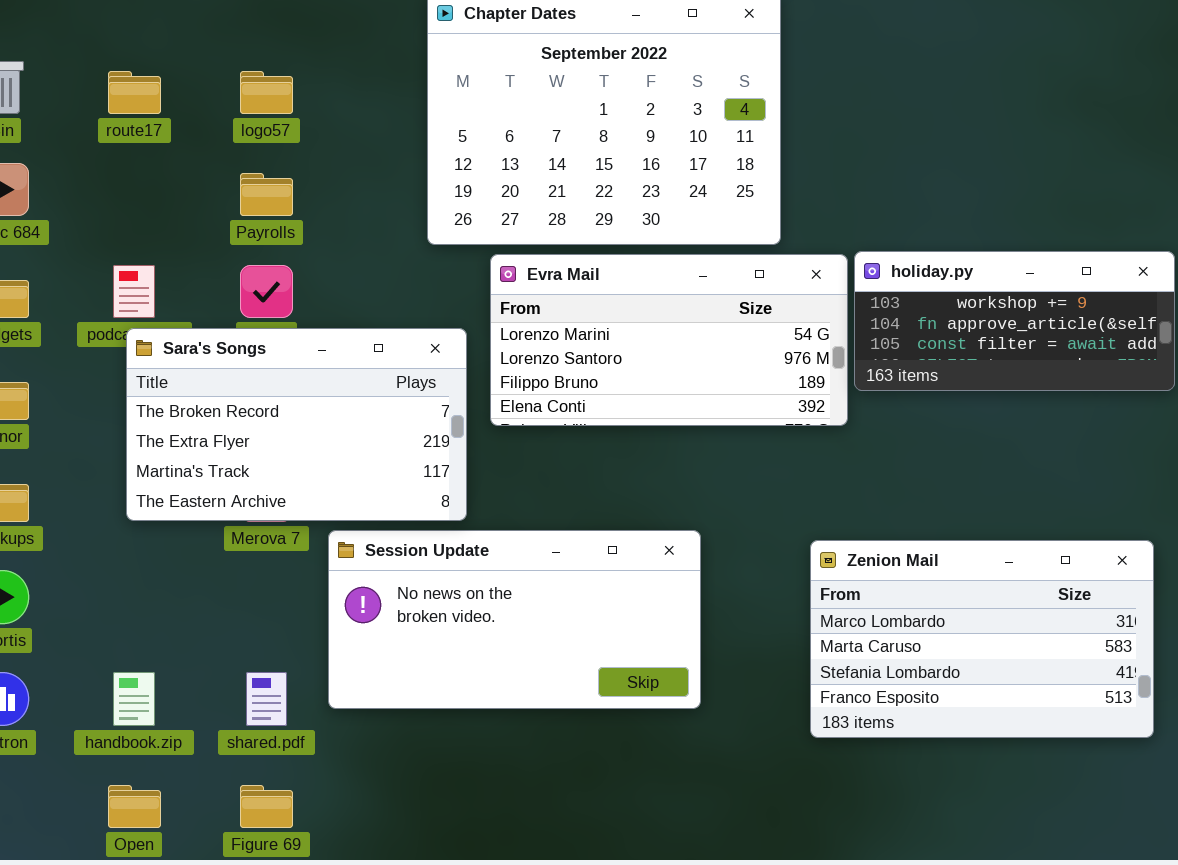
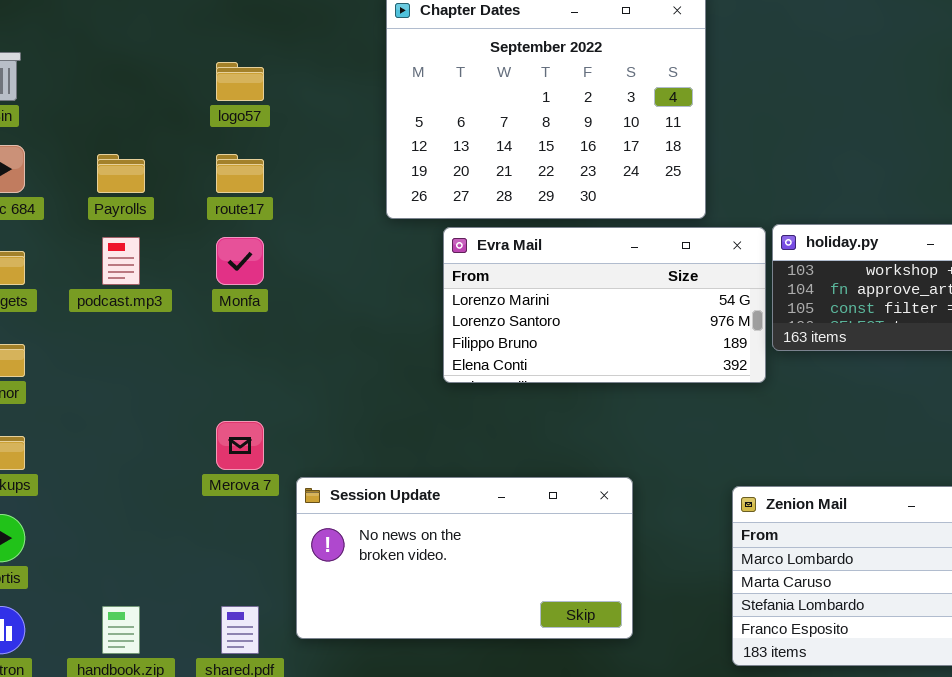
route17: [108,71,161,114] -> [216,154,264,193], moved
Payrolls: [240,173,293,216] -> [97,154,145,193], moved
Sara's Songs: [126,328,467,521] -> none, closed

